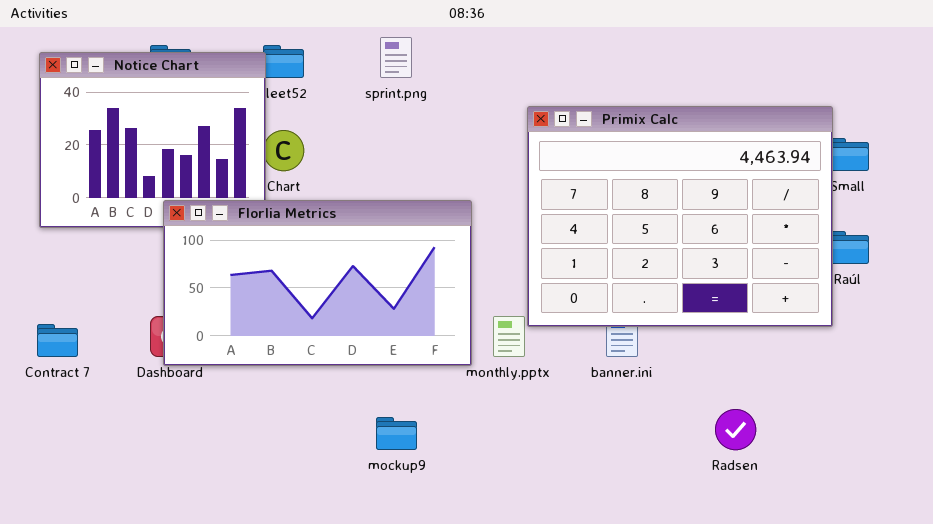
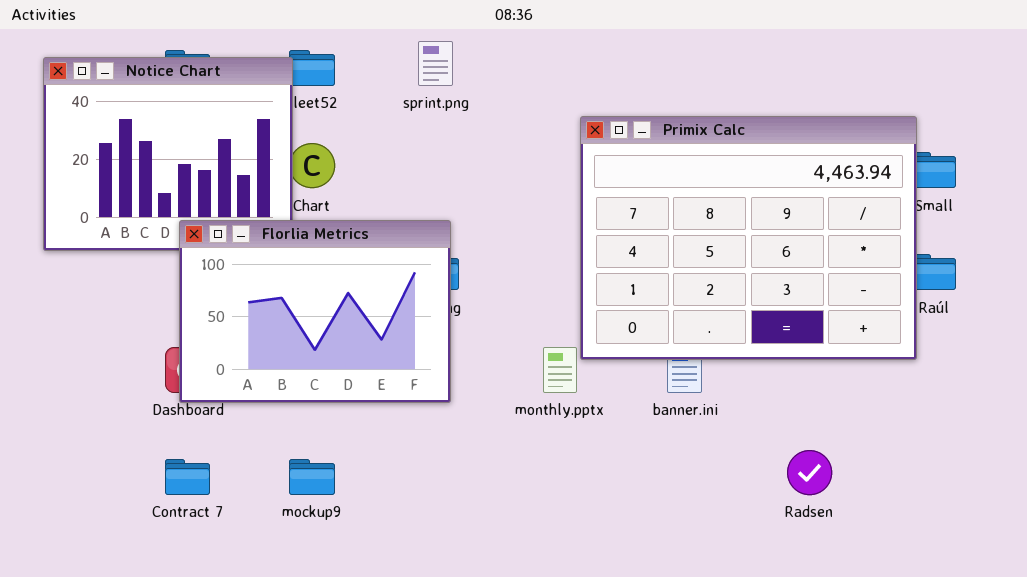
Florlia Metrics: [163,200,472,366] -> [179,220,451,403], resized
Contract 7: [37,324,78,357] -> [165,459,210,495], moved
mockup9: [376,417,417,450] -> [289,459,335,495], moved

